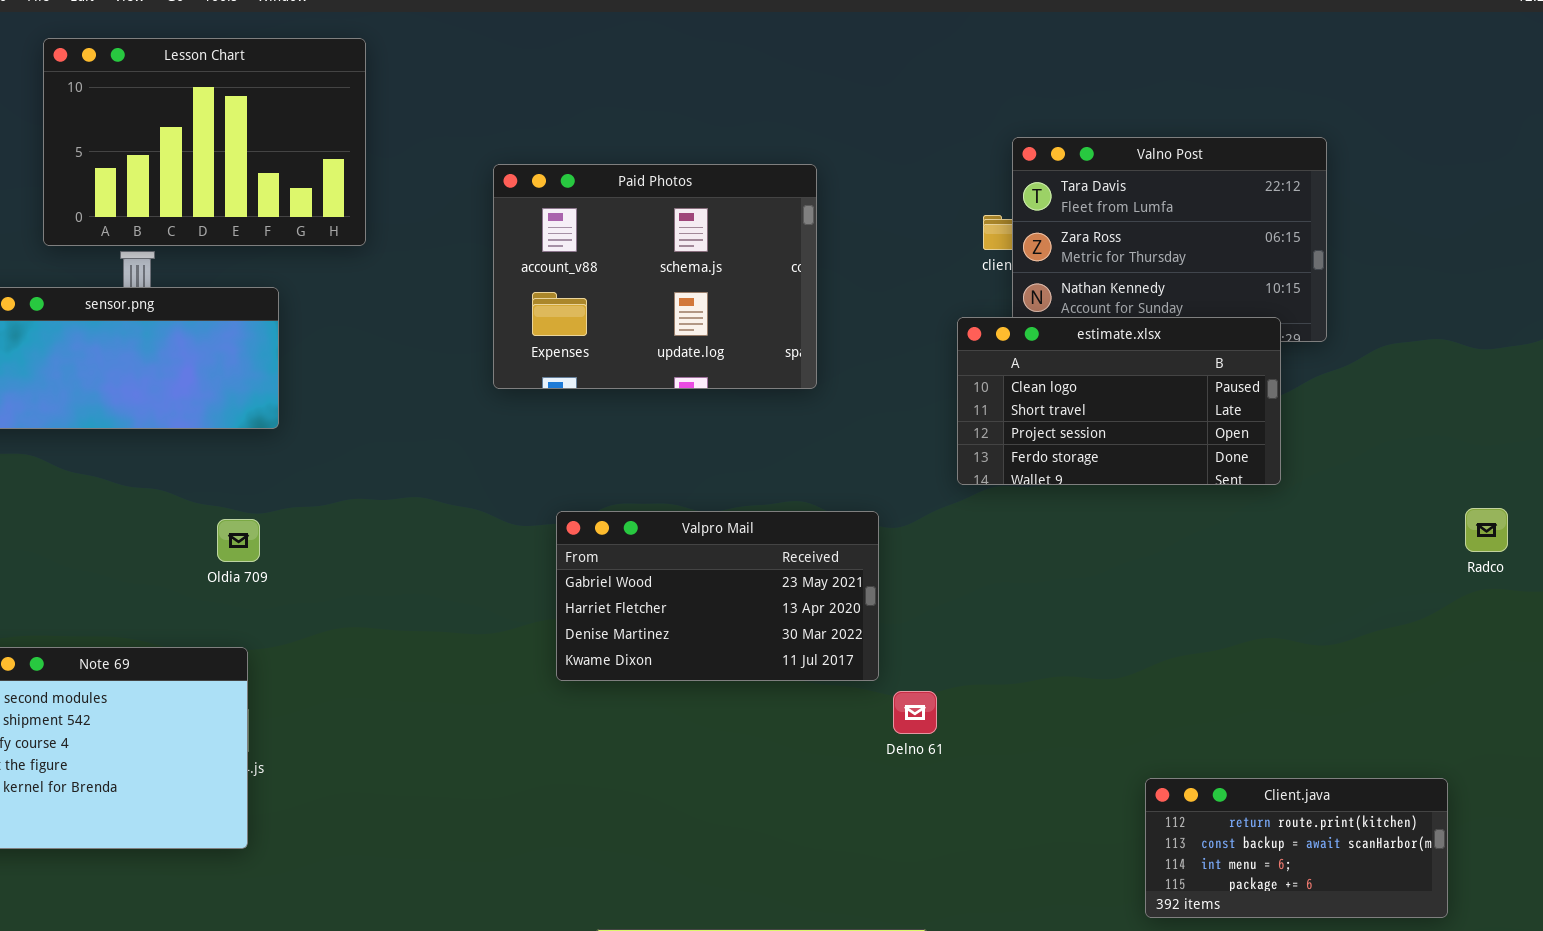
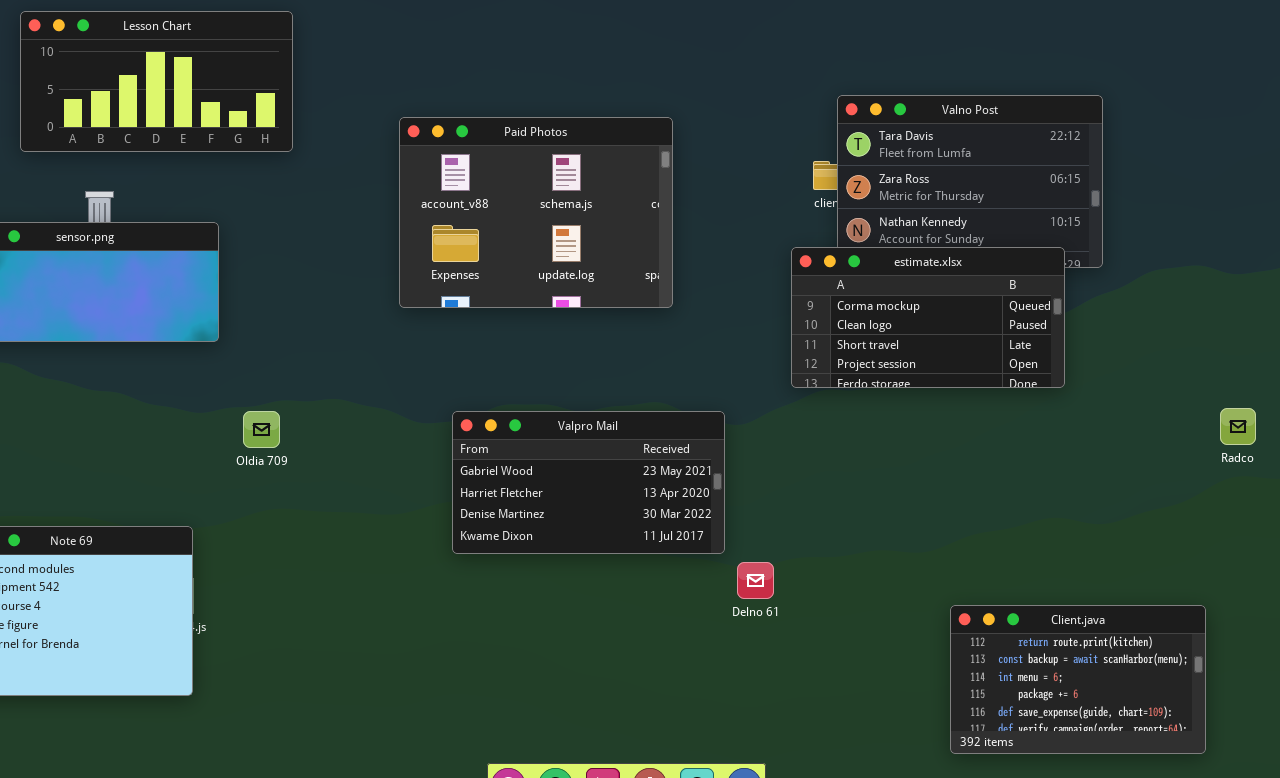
Lesson Chart: [43,38,366,246] -> [20,11,293,152], resized
estimate.xlsx: [957,317,1281,485] -> [791,247,1065,388], scrolled up 1 row
Oldia 709: [217,519,260,562] -> [243,411,280,448], moved
Client.java: [1145,778,1448,918] -> [950,605,1206,754], resized

